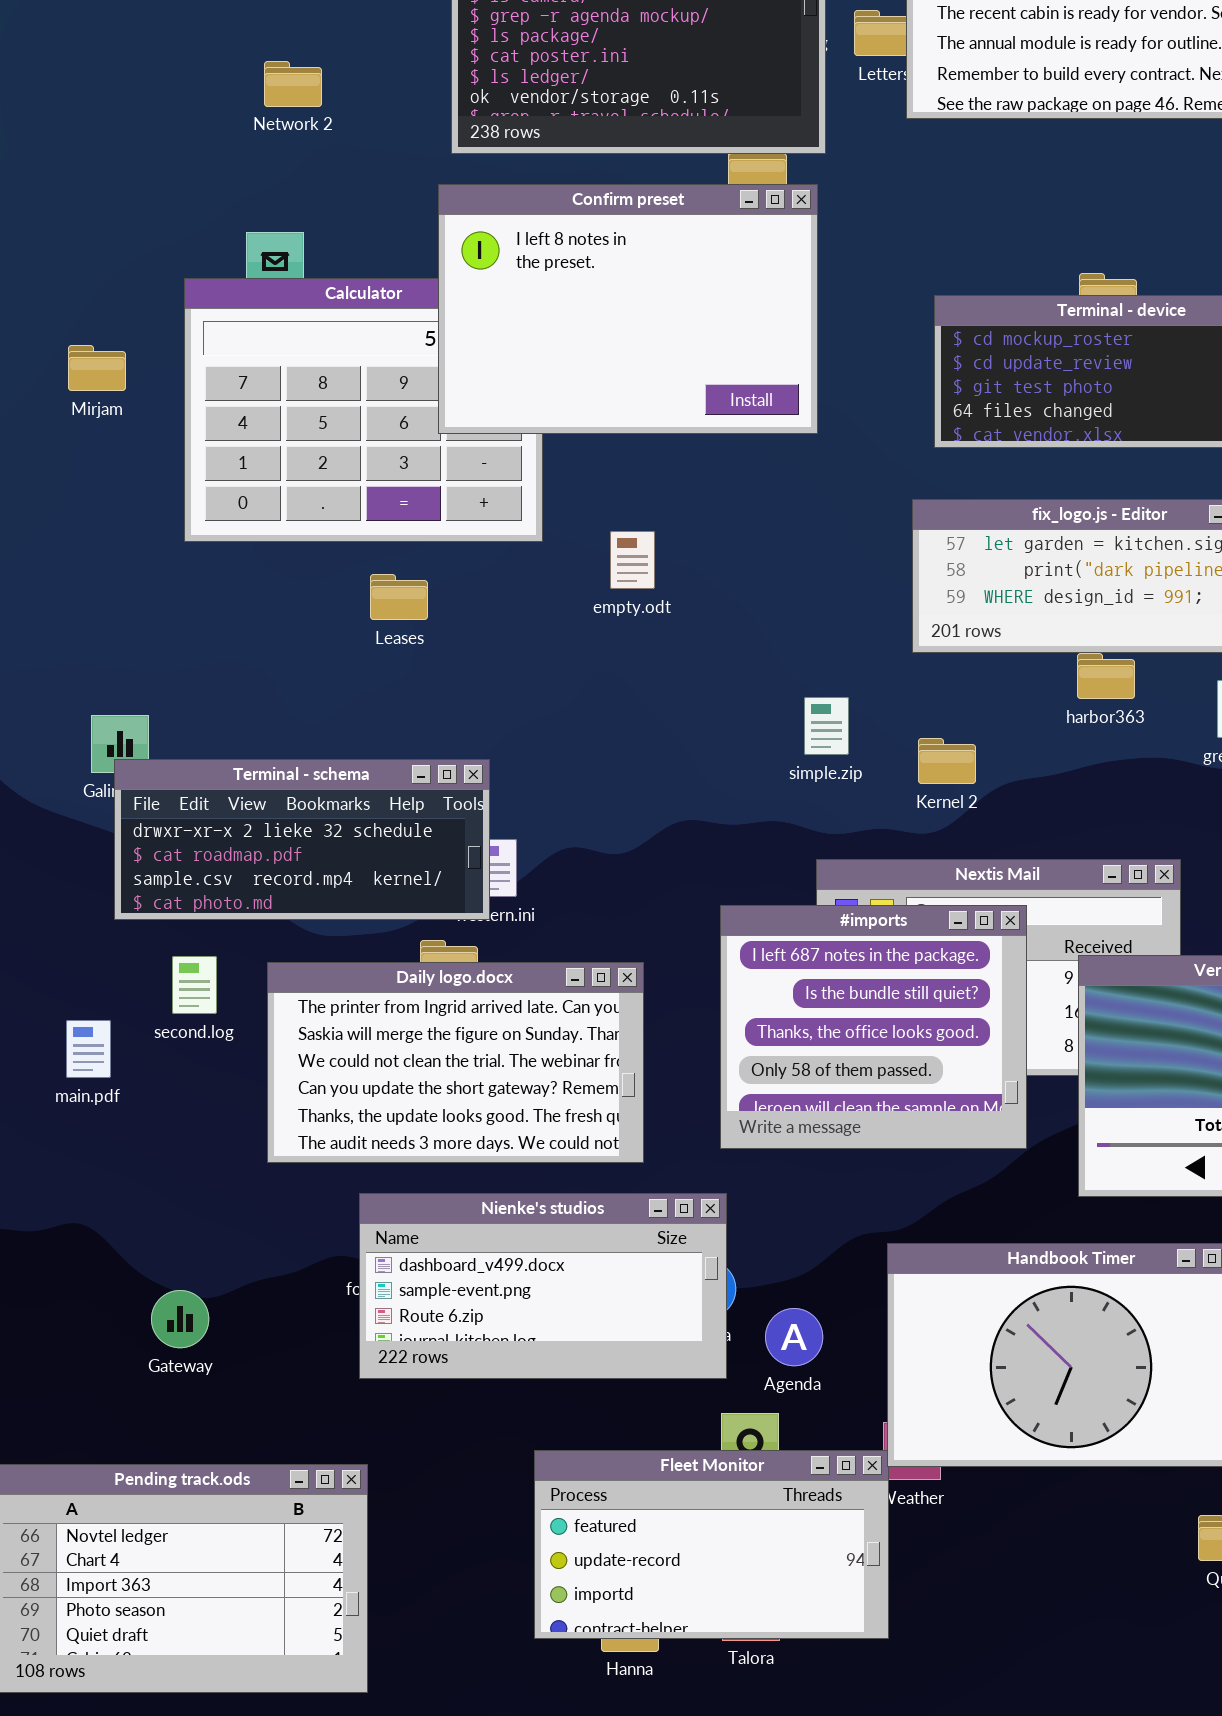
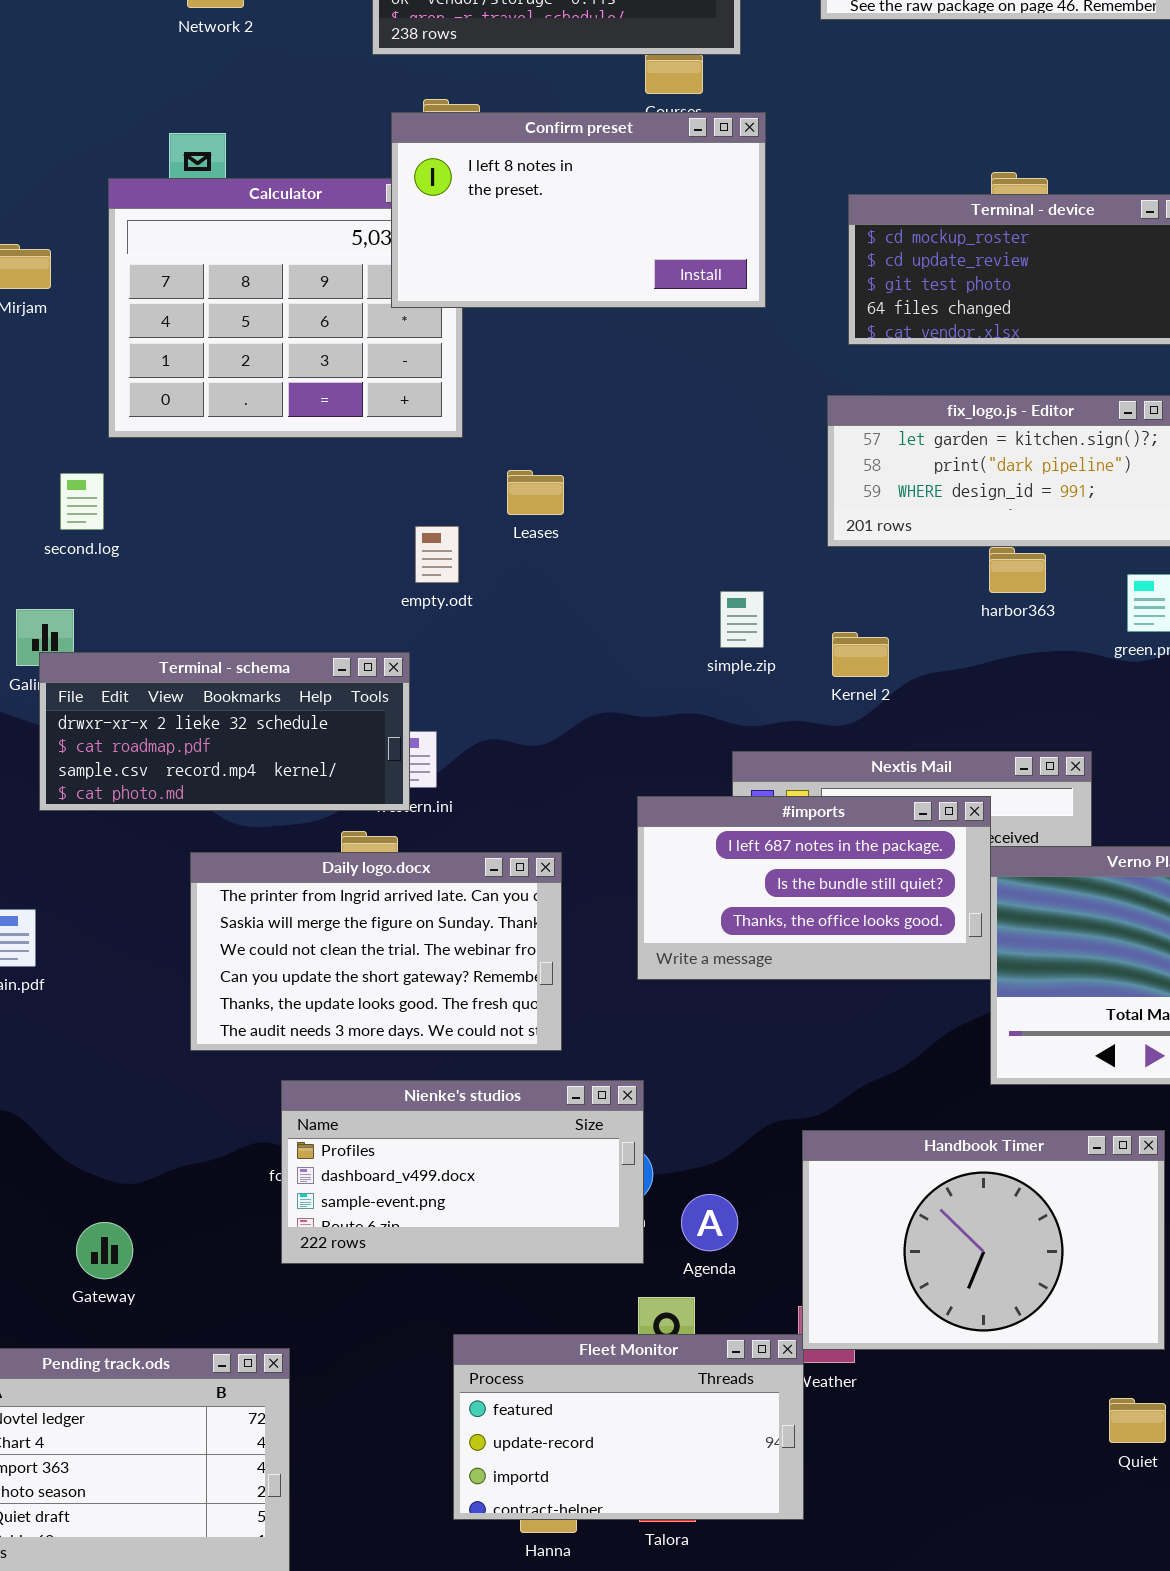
Confirm preset: [438,184,818,434] -> [391,112,766,308], moved, resized
empty.odt: [610,531,655,589] -> [415,526,459,583], moved
Leases: [370,574,428,620] -> [507,470,564,515], moved
#imports: [720,905,1027,1149] -> [637,796,991,980], resized
second.log: [172,956,217,1014] -> [60,473,104,530], moved
Nienke's studios: [359,1193,727,1379] -> [281,1080,644,1264], scrolled up 1 row
Gateway: [151,1290,209,1348] -> [76,1222,133,1279], moved

